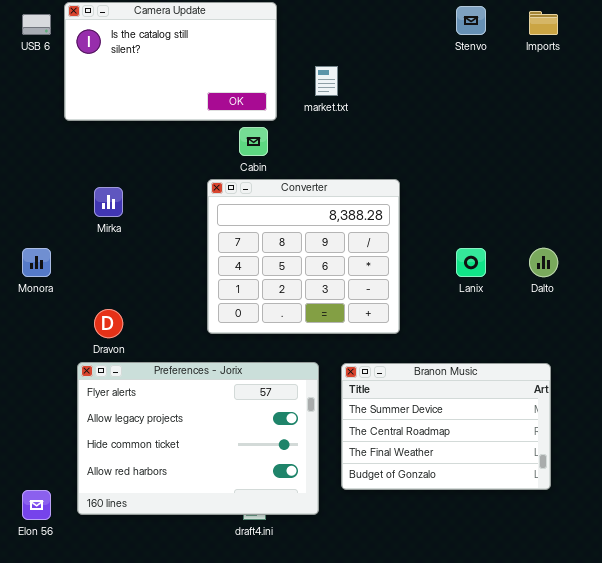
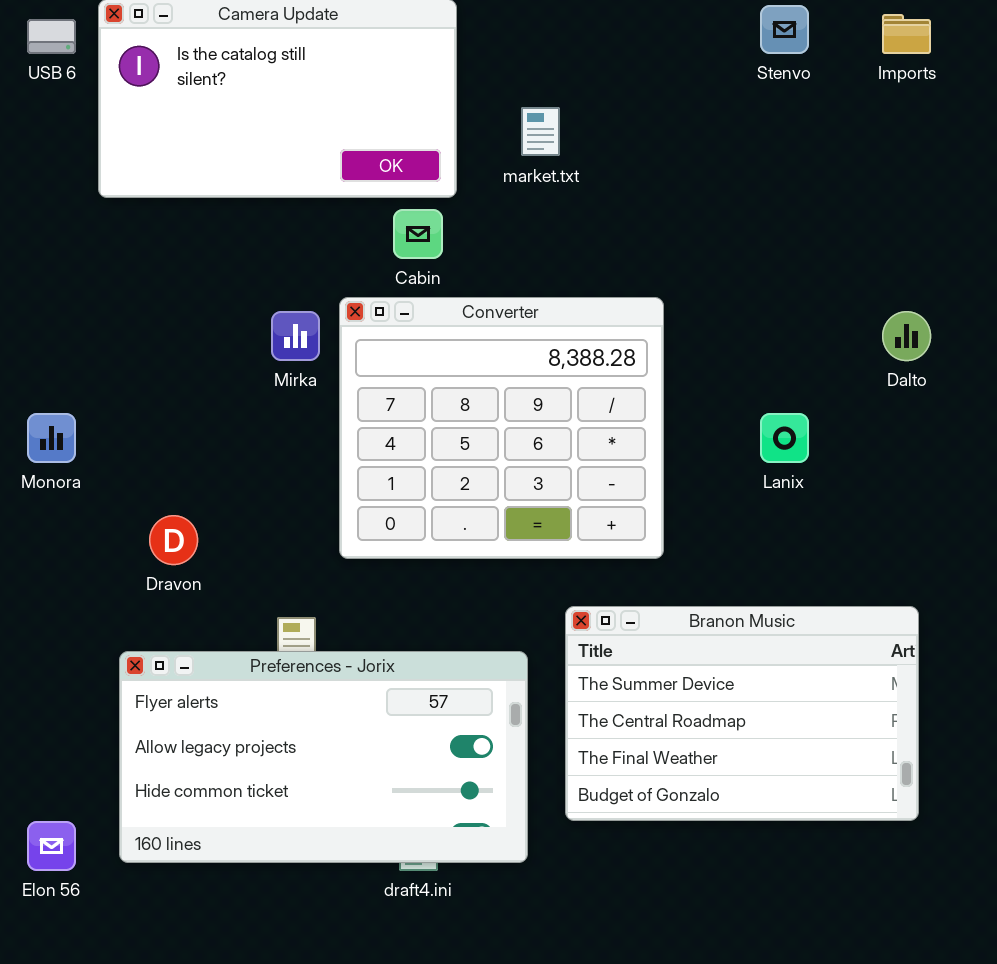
Mirka: [94,187,123,217] -> [271,311,320,361], moved
Dalto: [529,248,558,277] -> [882,311,931,361], moved
Preferences - Jorix: [77,362,319,515] -> [119,651,528,863], resized

